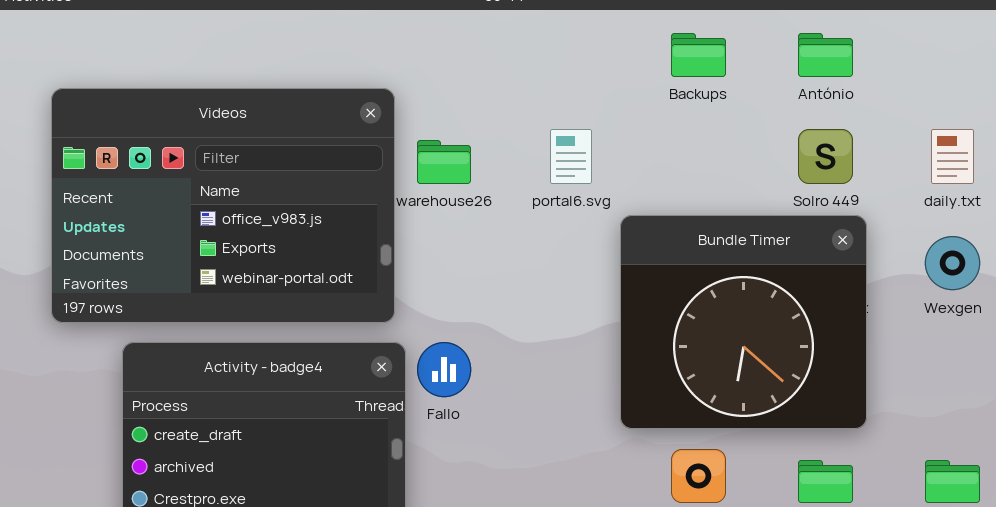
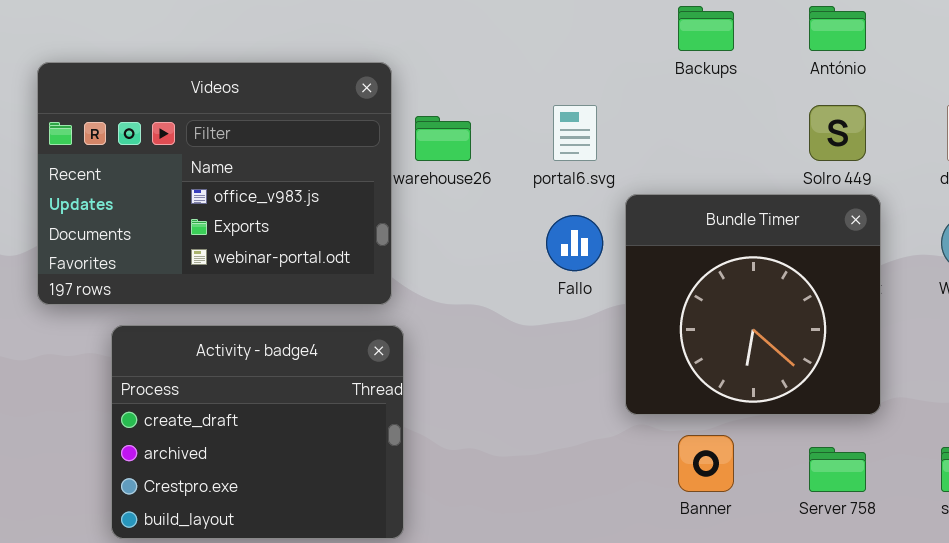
Fallo: [417,342,471,397] -> [546,215,603,271], moved

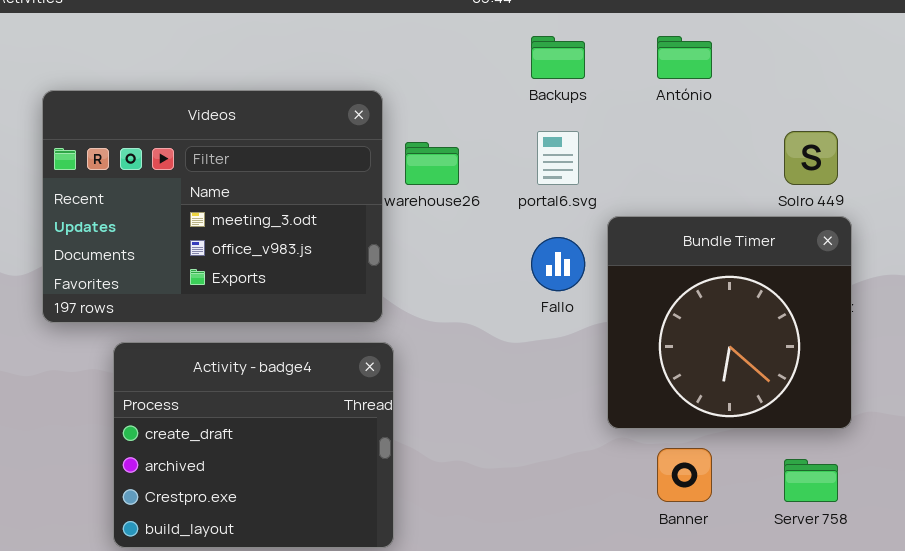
Backups: [678,6,734,51] -> [531,36,585,79], moved
António: [809,6,866,51] -> [657,36,712,79], moved
Videos: [37,62,392,305] -> [42,90,383,323], scrolled up 1 row

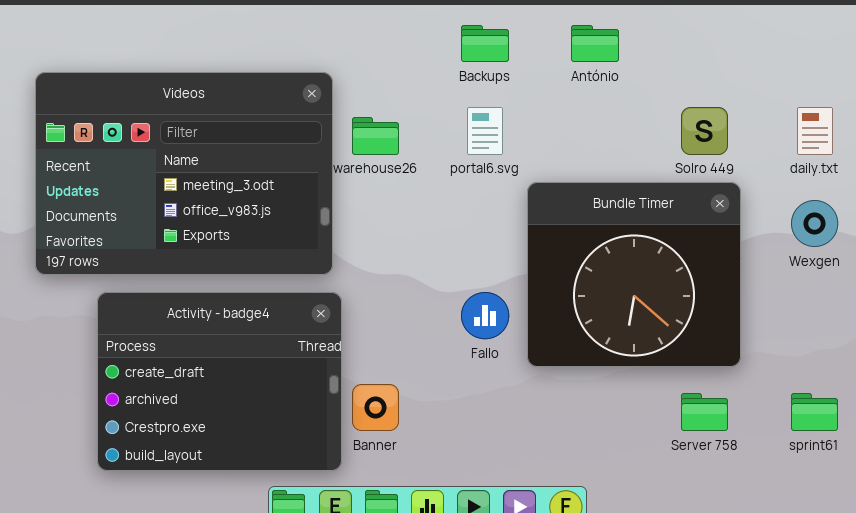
Fallo: [531,237,585,291] -> [461,292,509,339], moved
Banner: [657,448,712,502] -> [352,384,399,431], moved

